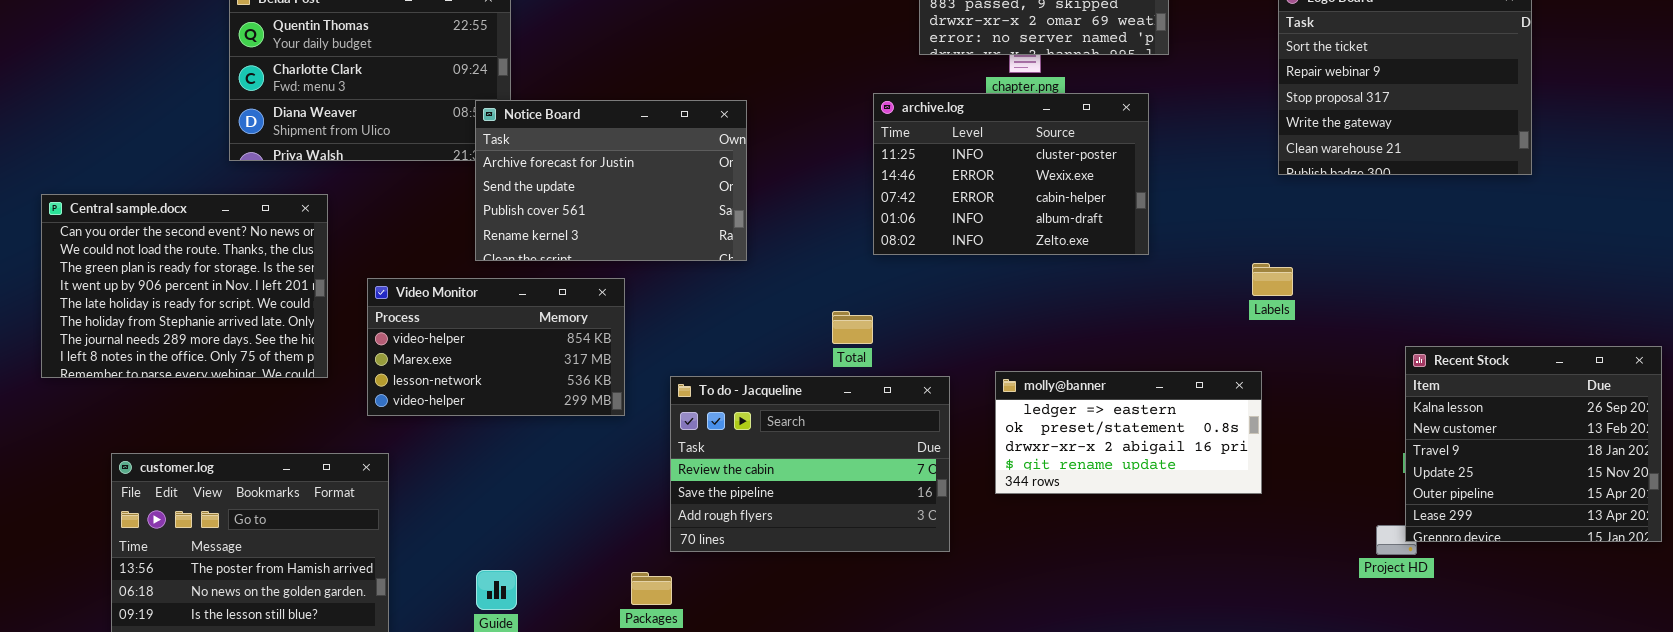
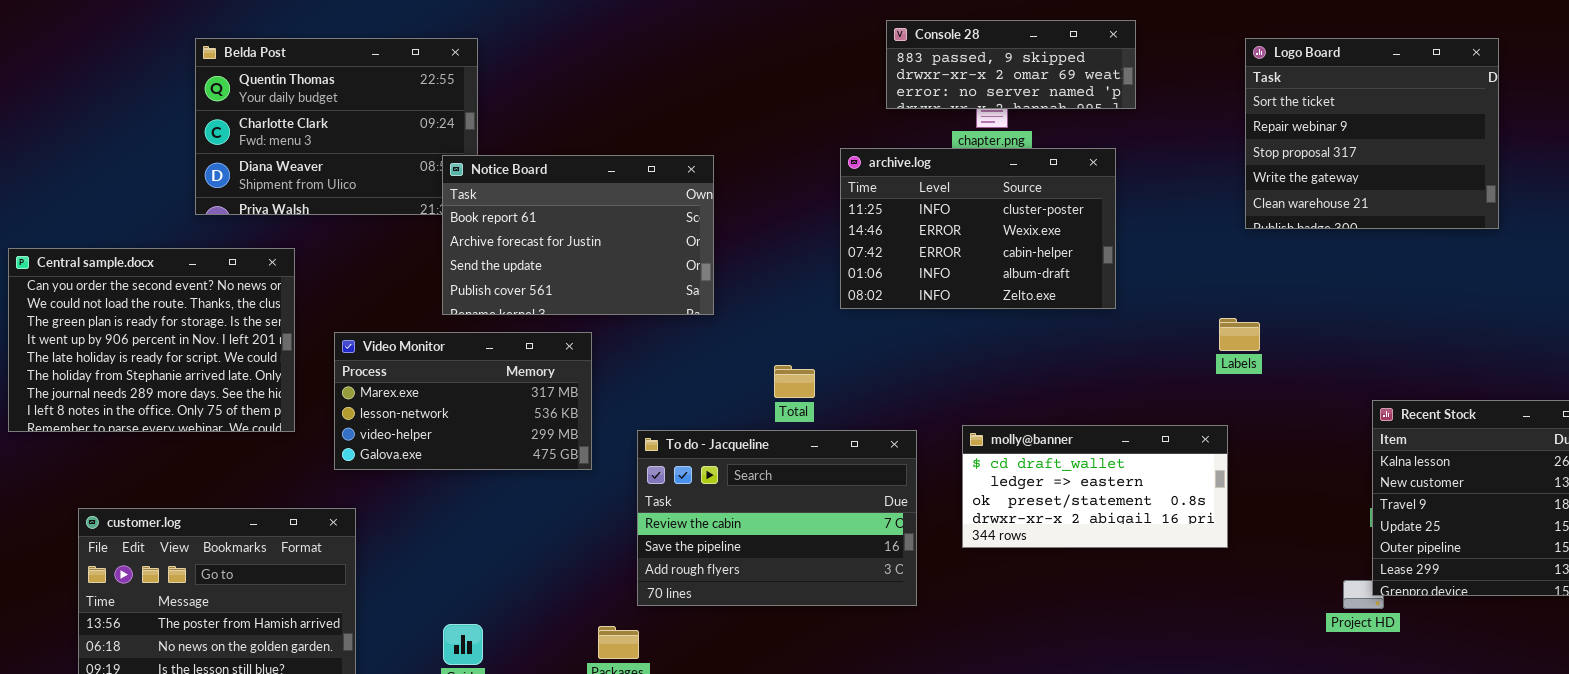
Notice Board: [475,100,747,261] -> [442,155,714,315], scrolled up 1 row
Video Monitor: [367,278,625,416] -> [334,332,592,470], scrolled down 1 row
Total: [832,311,873,344] -> [774,365,815,398], moved
molly@banner: [995,371,1262,494] -> [962,425,1228,548], scrolled up 1 row

